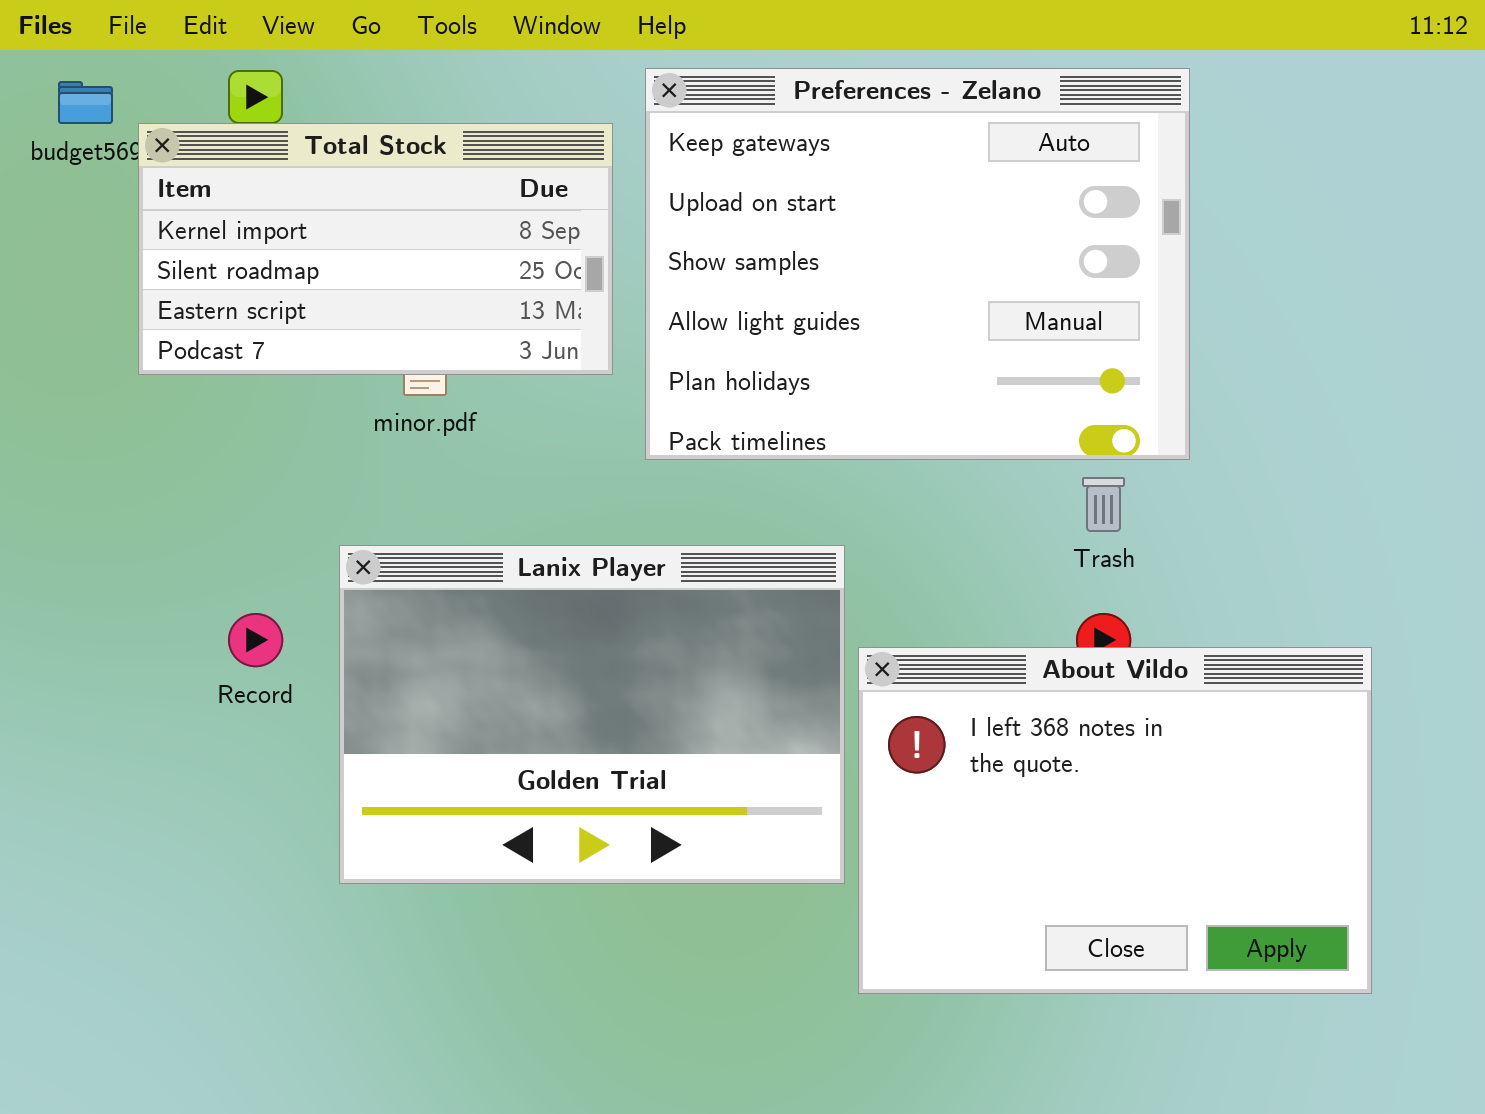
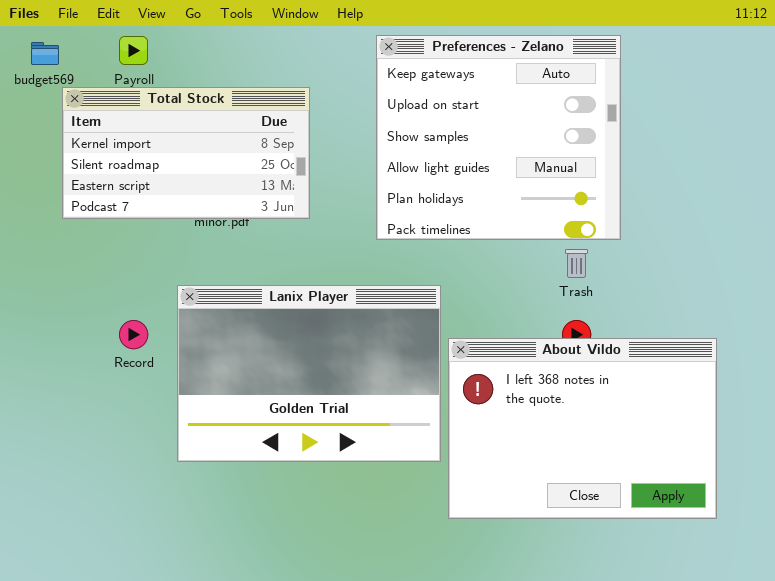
Preferences - Zelano: [645,68,1190,460] -> [376,35,621,240], resized
Total Stock: [138,123,613,375] -> [62,87,310,219], moved

